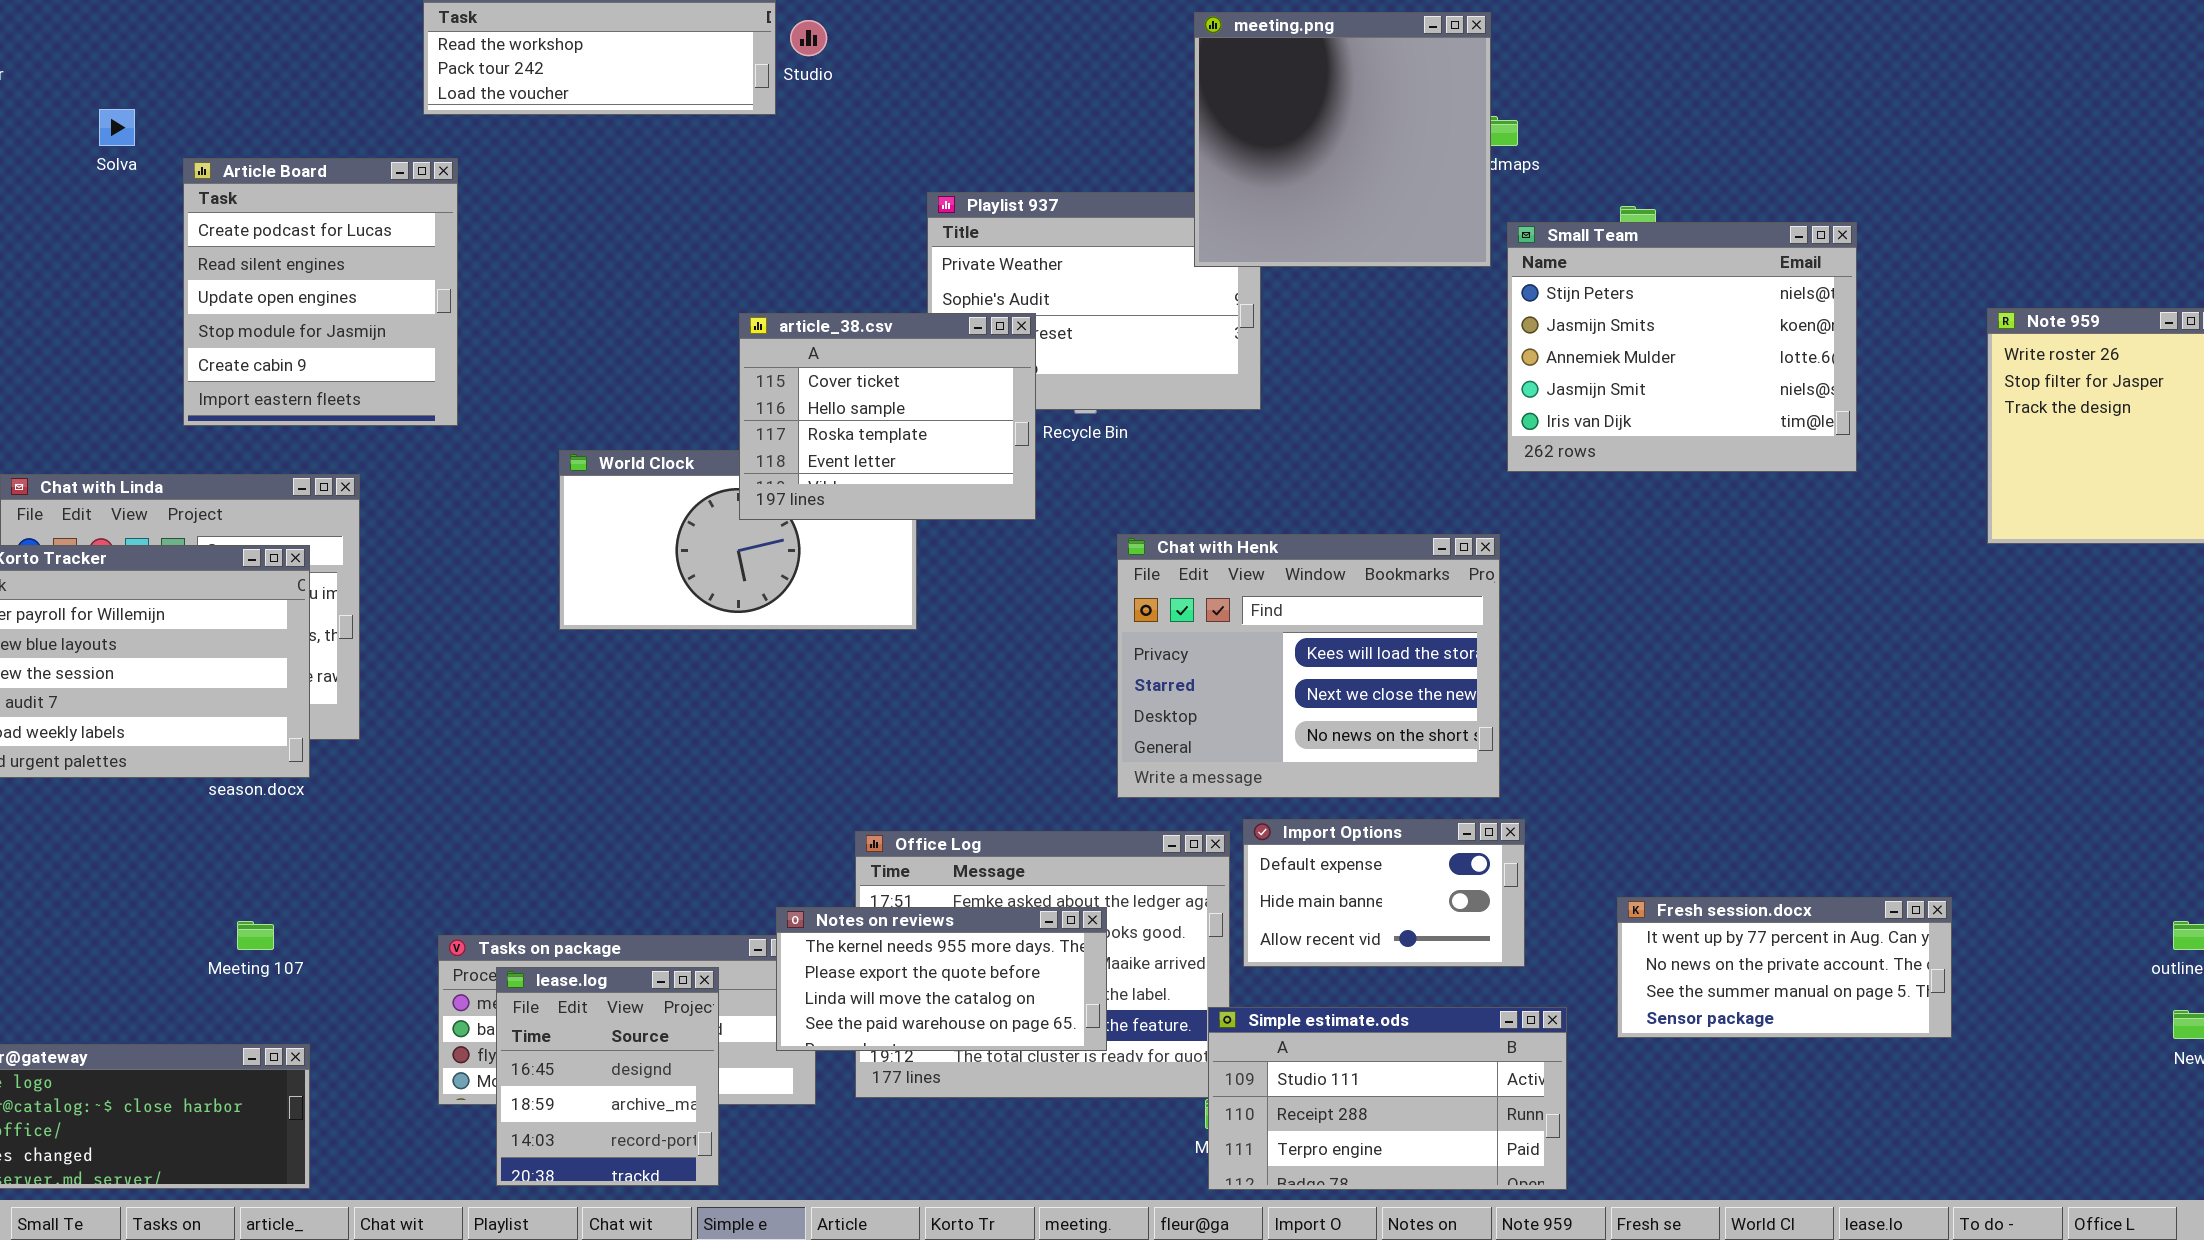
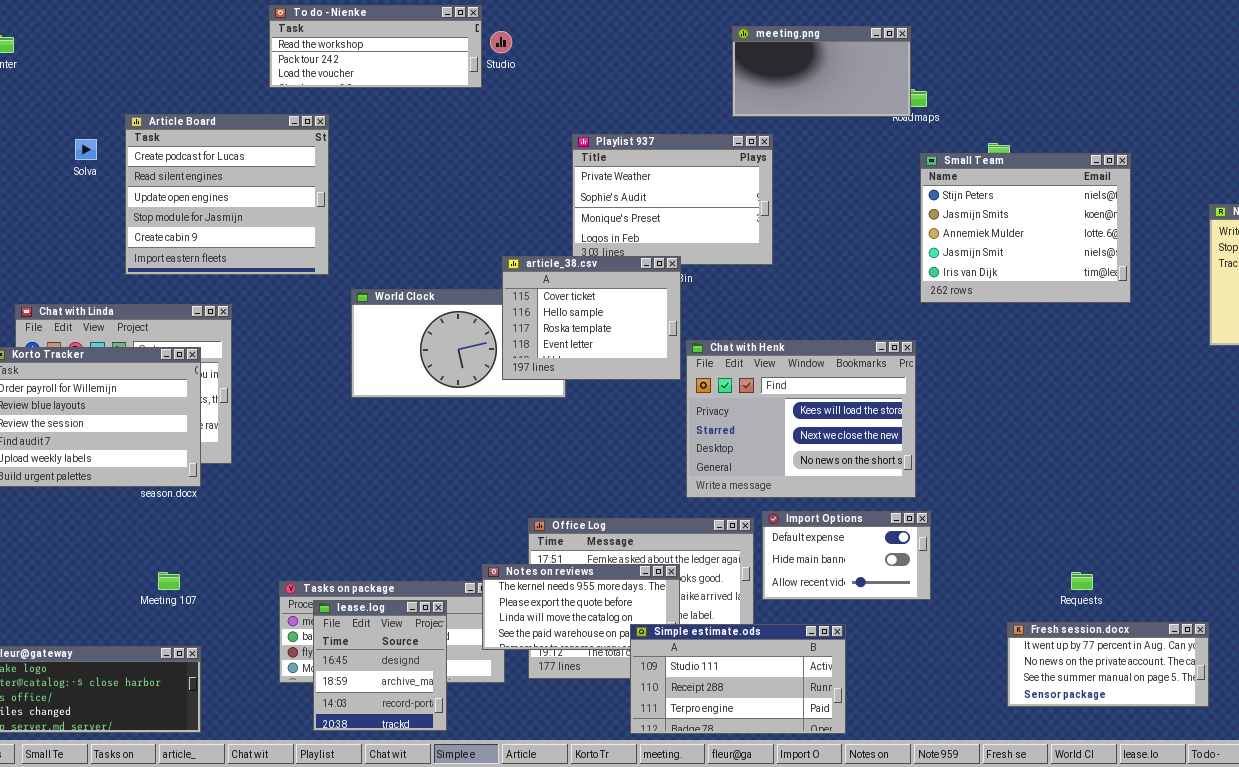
meeting.png: [1194,12,1491,267] -> [732,26,911,117], resized
Solva: [99,109,135,146] -> [75,139,97,160], moved
Article Board: [183,158,458,426] -> [125,114,329,275], resized
article_38.csv: [739,313,1036,520] -> [502,256,681,380], moved
Fresh session.docx: [1617,897,1952,1038] -> [1007,622,1209,707], moved
Simple estimate.ods: [1208,1007,1567,1190] -> [630,624,846,734], moved

